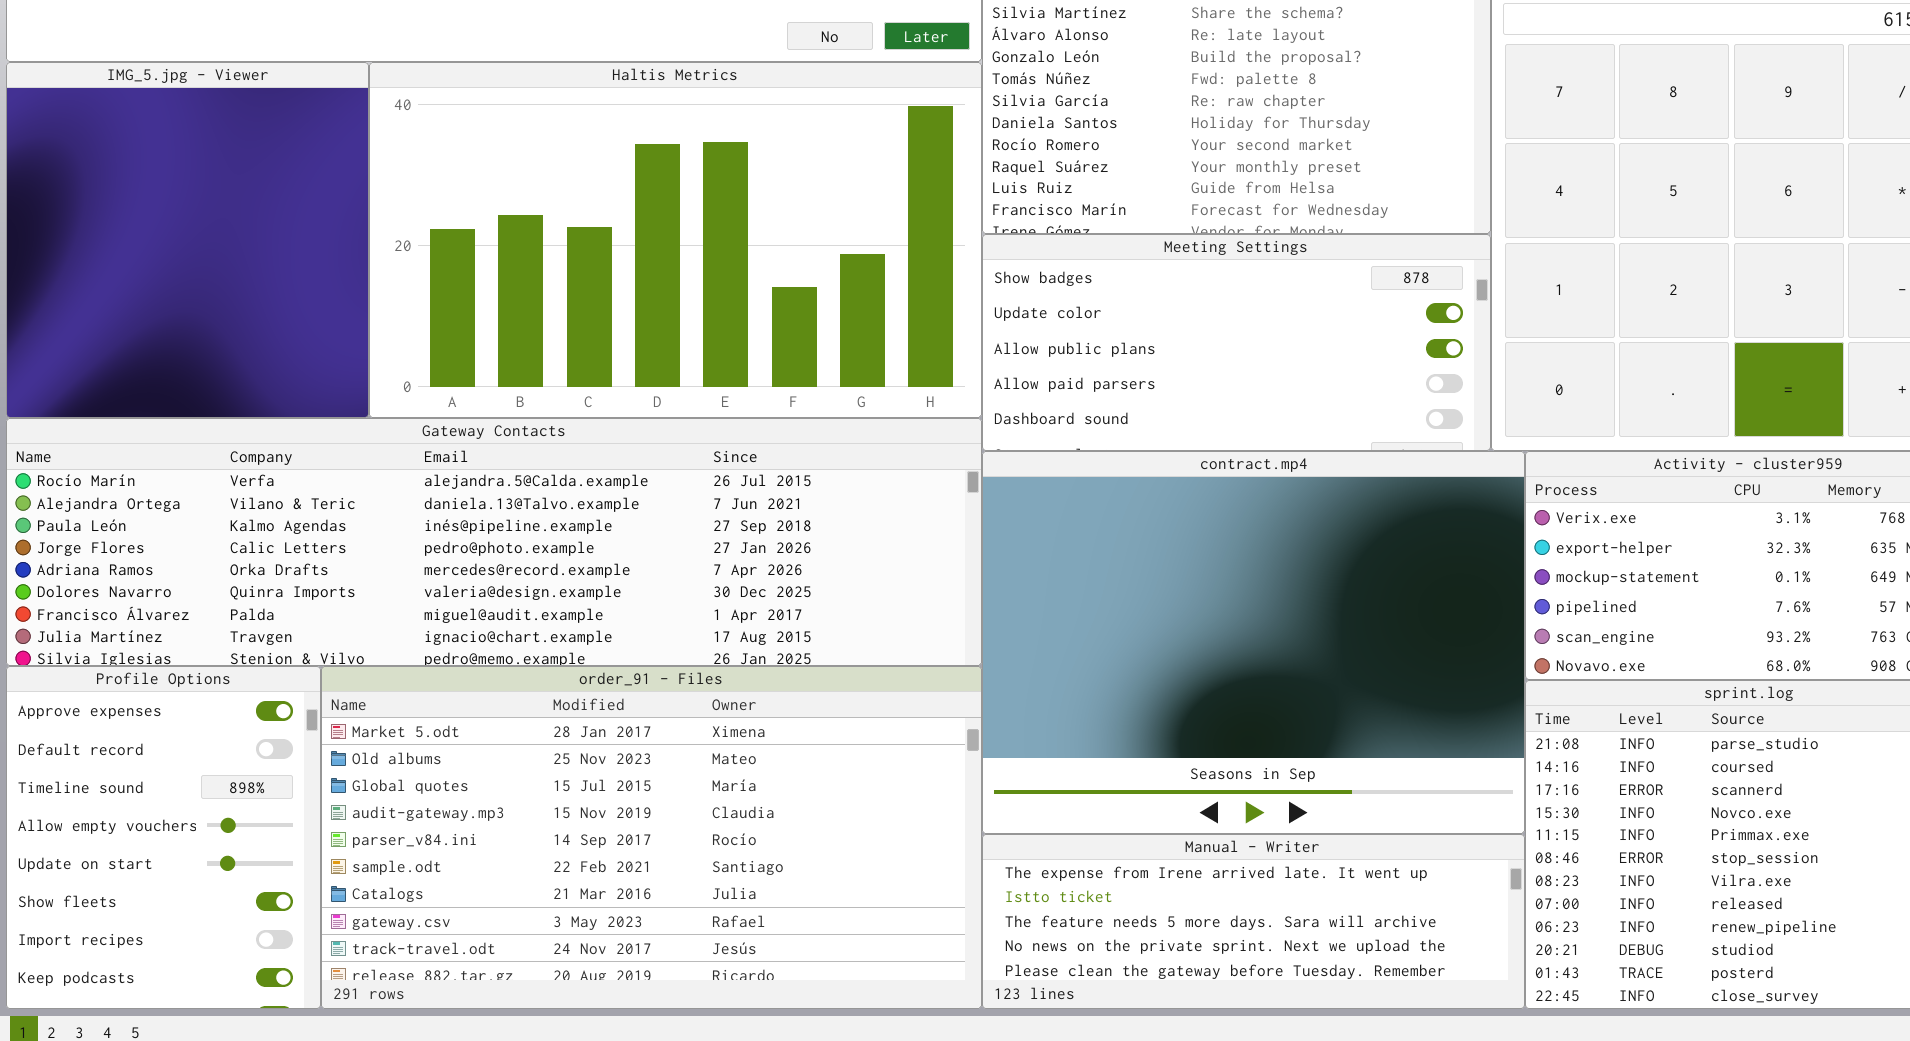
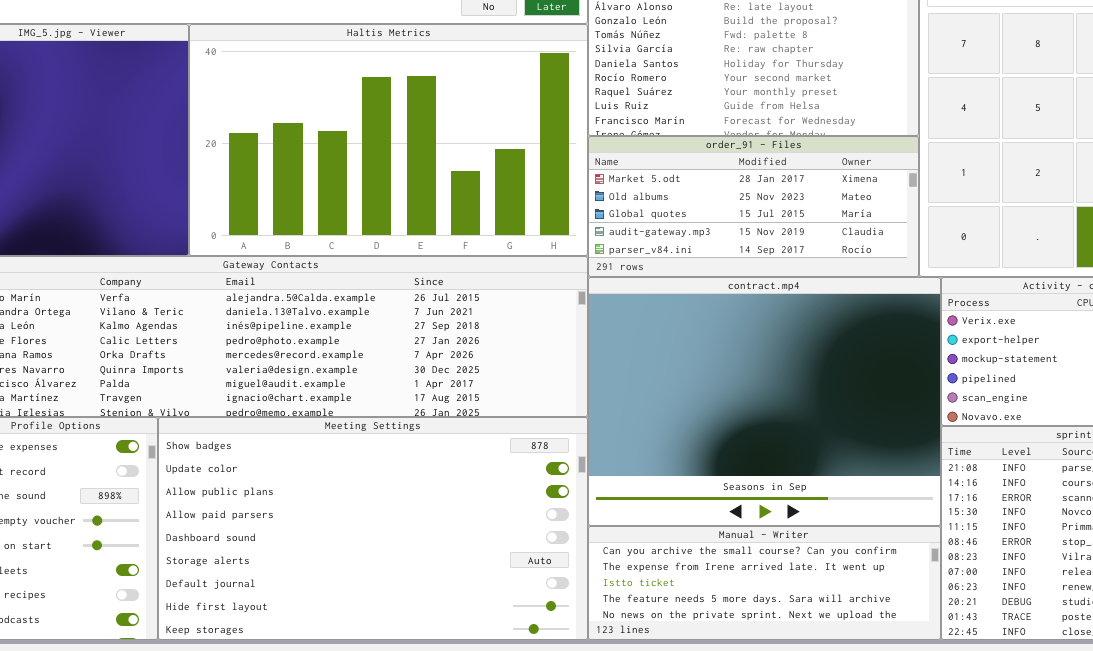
Meeting Settings: [982,234,1491,451] -> [158,417,588,640], moved, resized
order_91 - Files: [321,666,982,1009] -> [588,136,919,277], moved, resized
Manual - Writer: [982,834,1525,1009] -> [588,526,941,640], scrolled up 1 row

